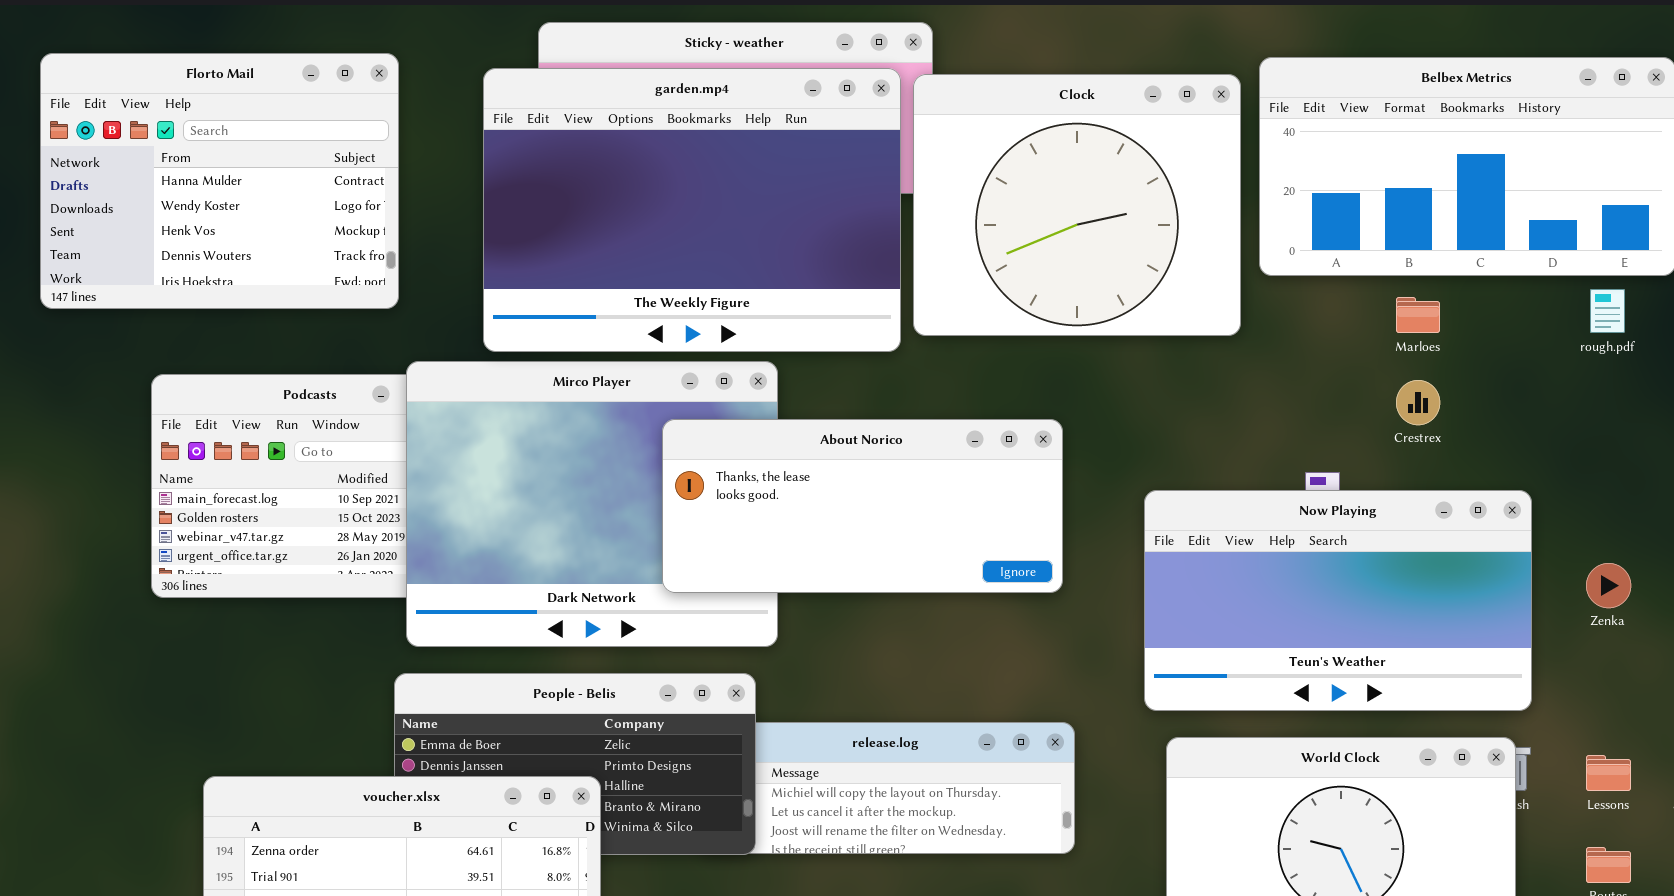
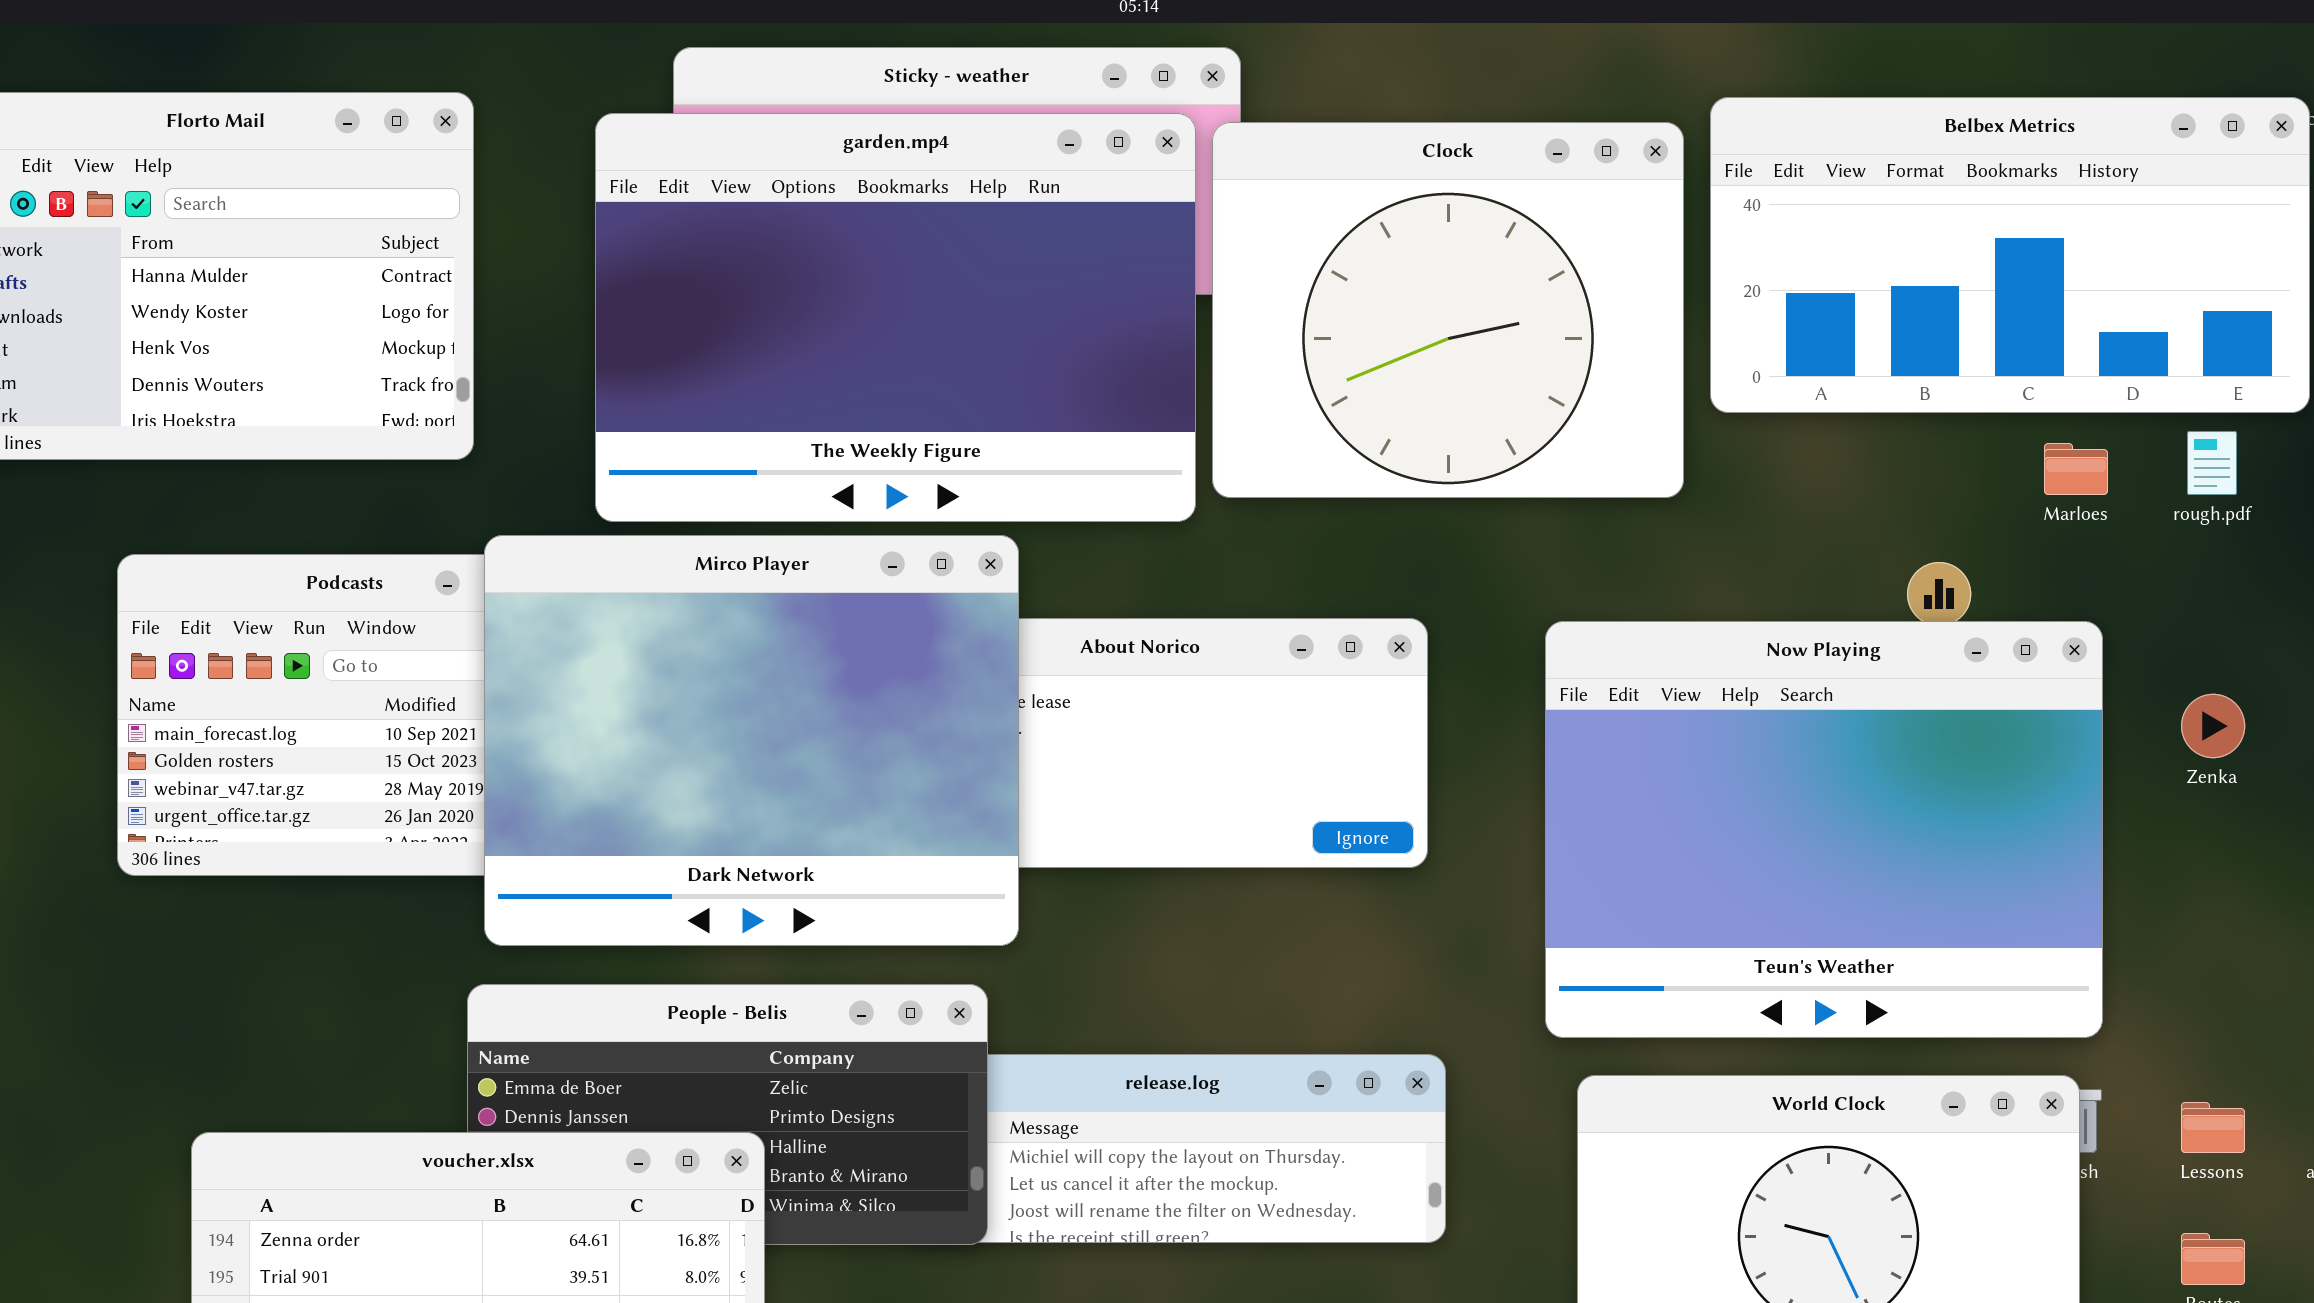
Marloes: [1396,297,1440,333] -> [2044,443,2108,495], moved
Mirco Player: [406,361,778,647] -> [484,535,1019,946], raised
Now Playing: [1144,490,1532,711] -> [1545,621,2103,1038], resized
Zenka: [1586,563,1631,608] -> [2181,694,2245,758], moved

